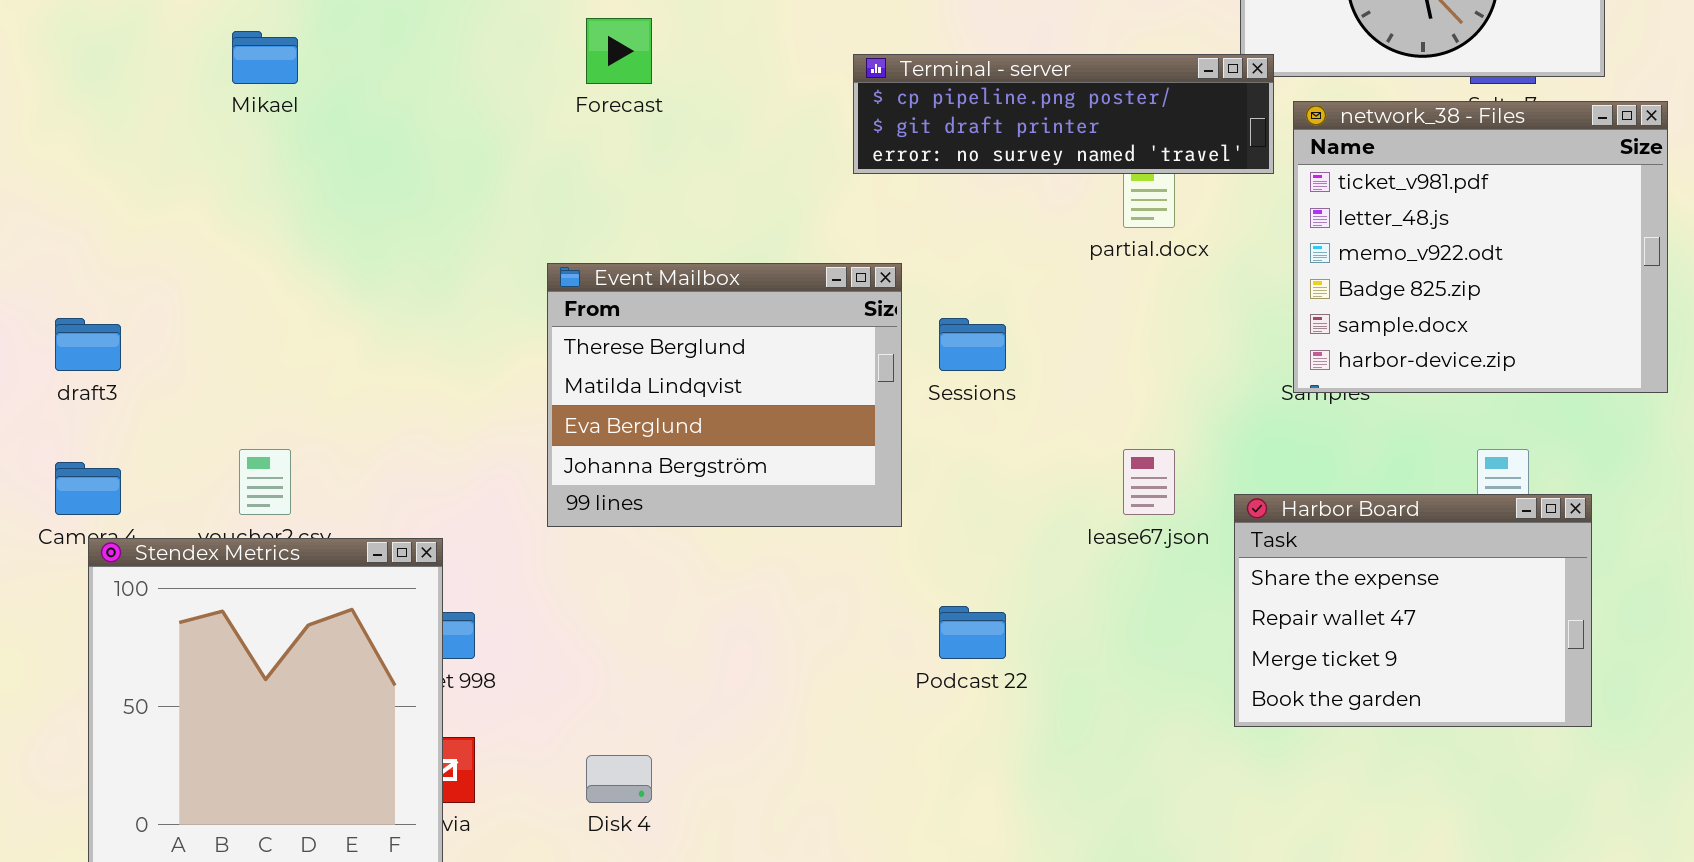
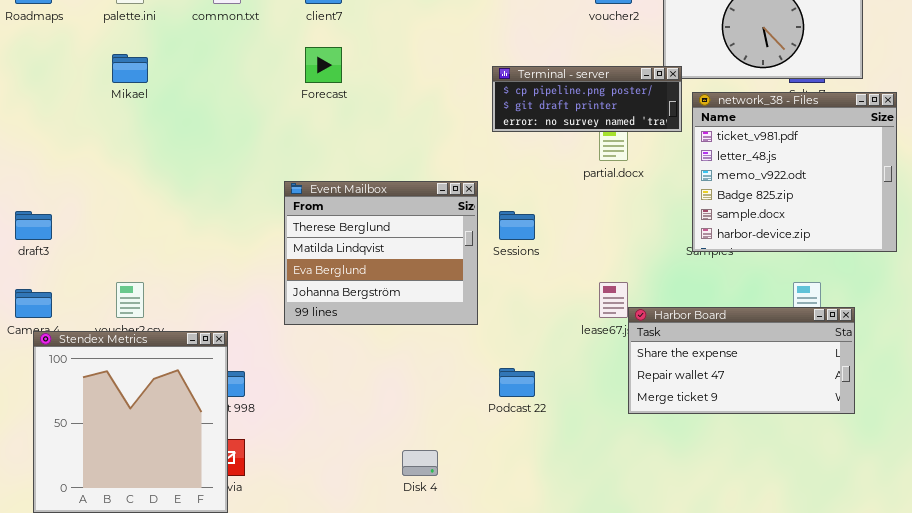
Terminal - server: [853,54,1274,174] -> [492,66,682,132], resized
Harbor Board: [1234,494,1592,727] -> [628,307,855,414], resized
Disk 4: [586,755,652,803] -> [402,450,438,476], moved

